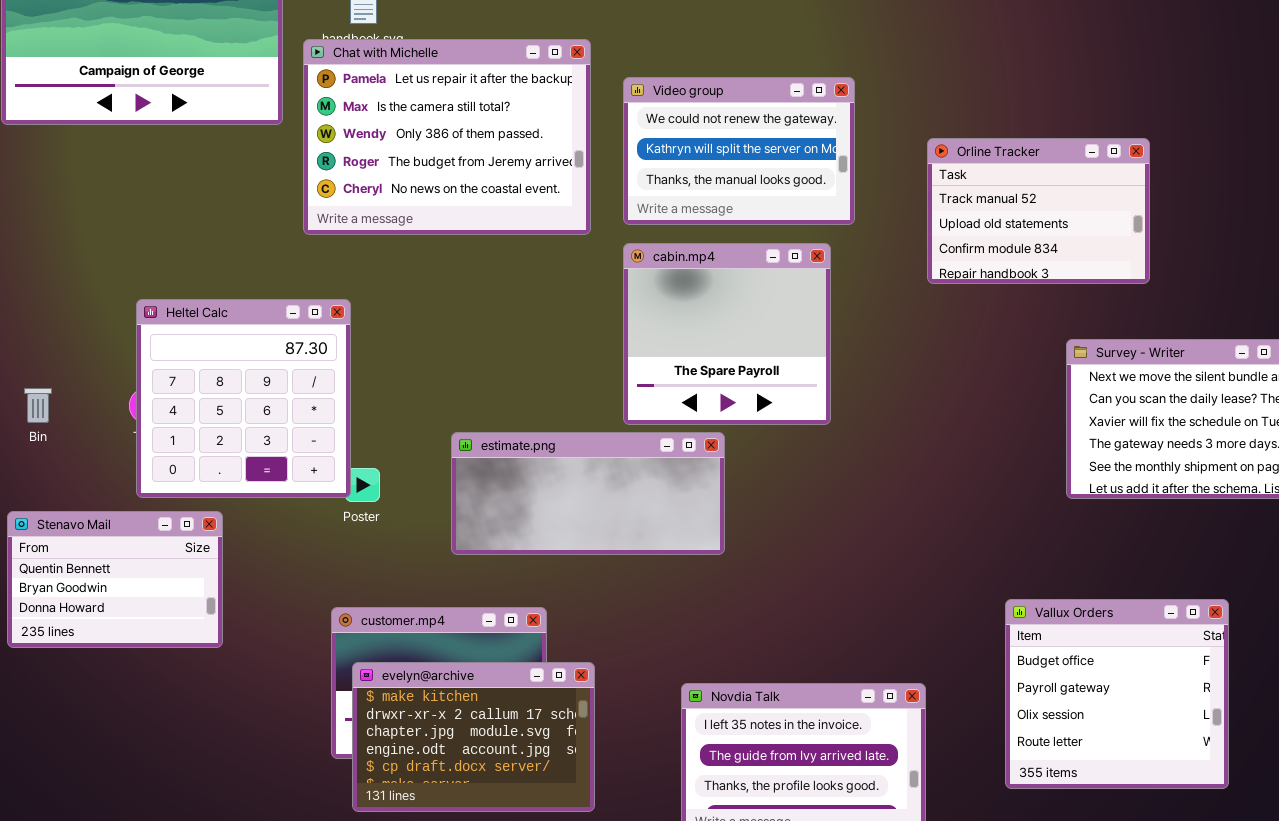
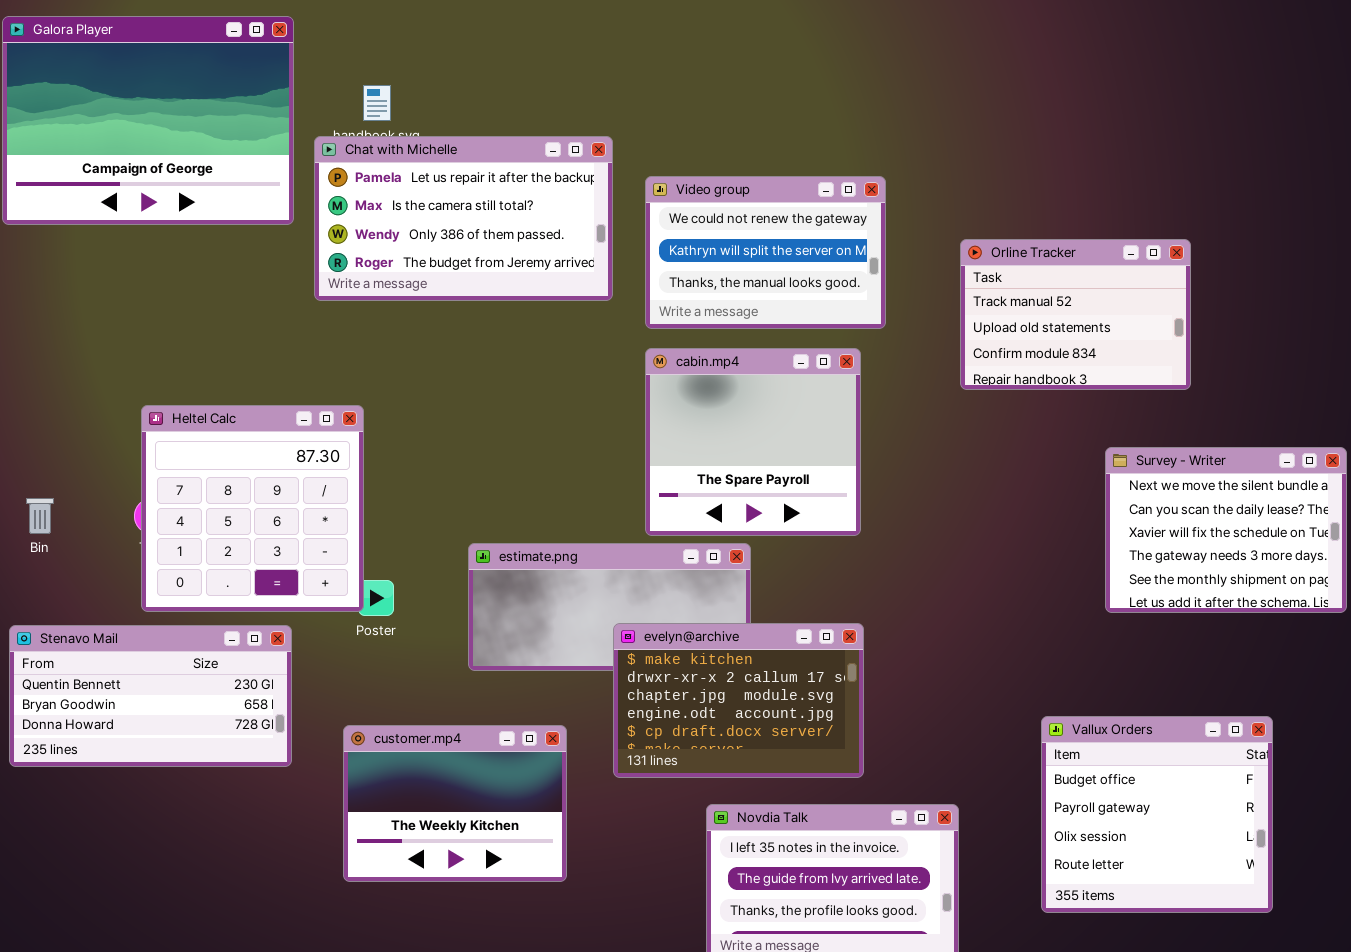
Chat with Michelle: [303,39,591,235] -> [314,136,613,301], resized
Stenavo Mail: [7,511,223,648] -> [9,625,292,767], resized
evelyn@archive: [352,662,595,812] -> [613,623,864,778], moved

